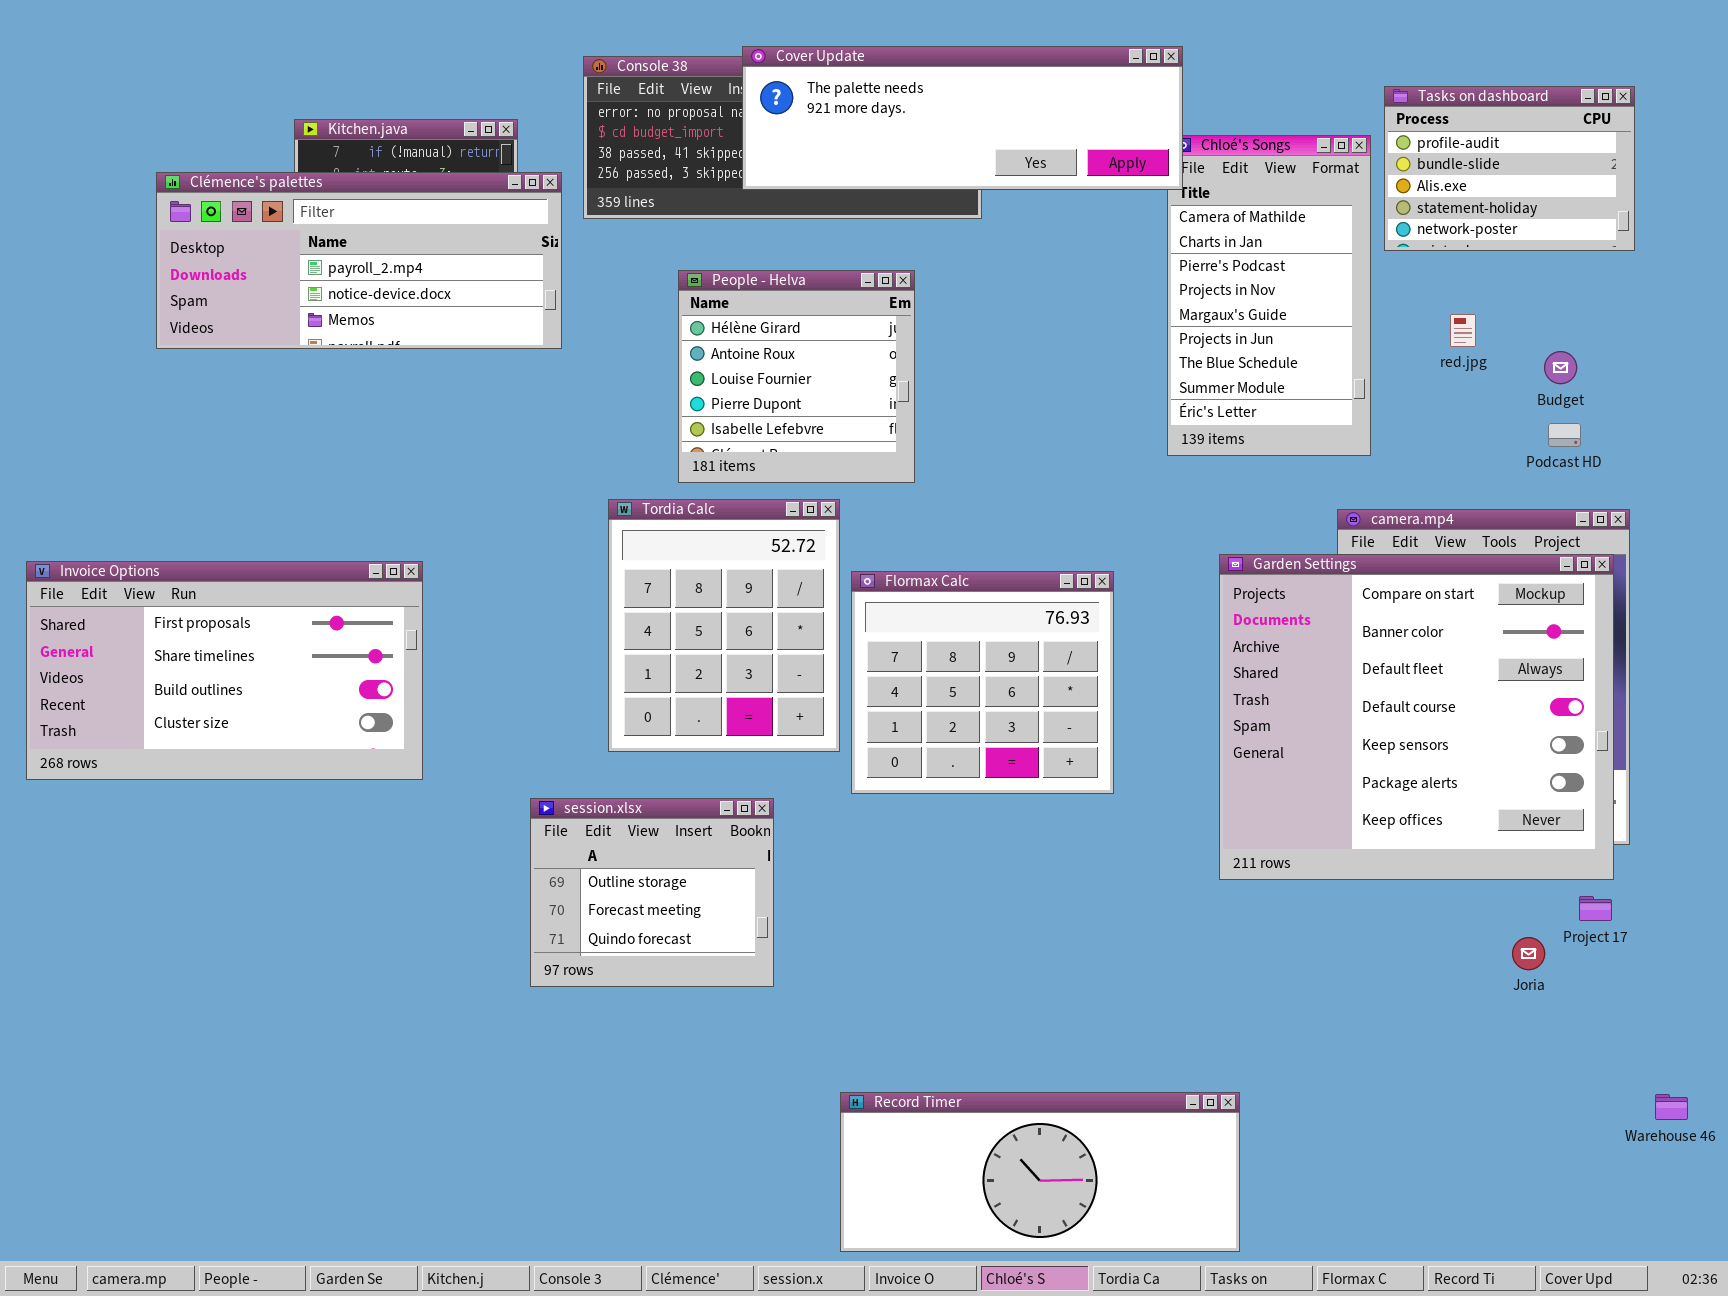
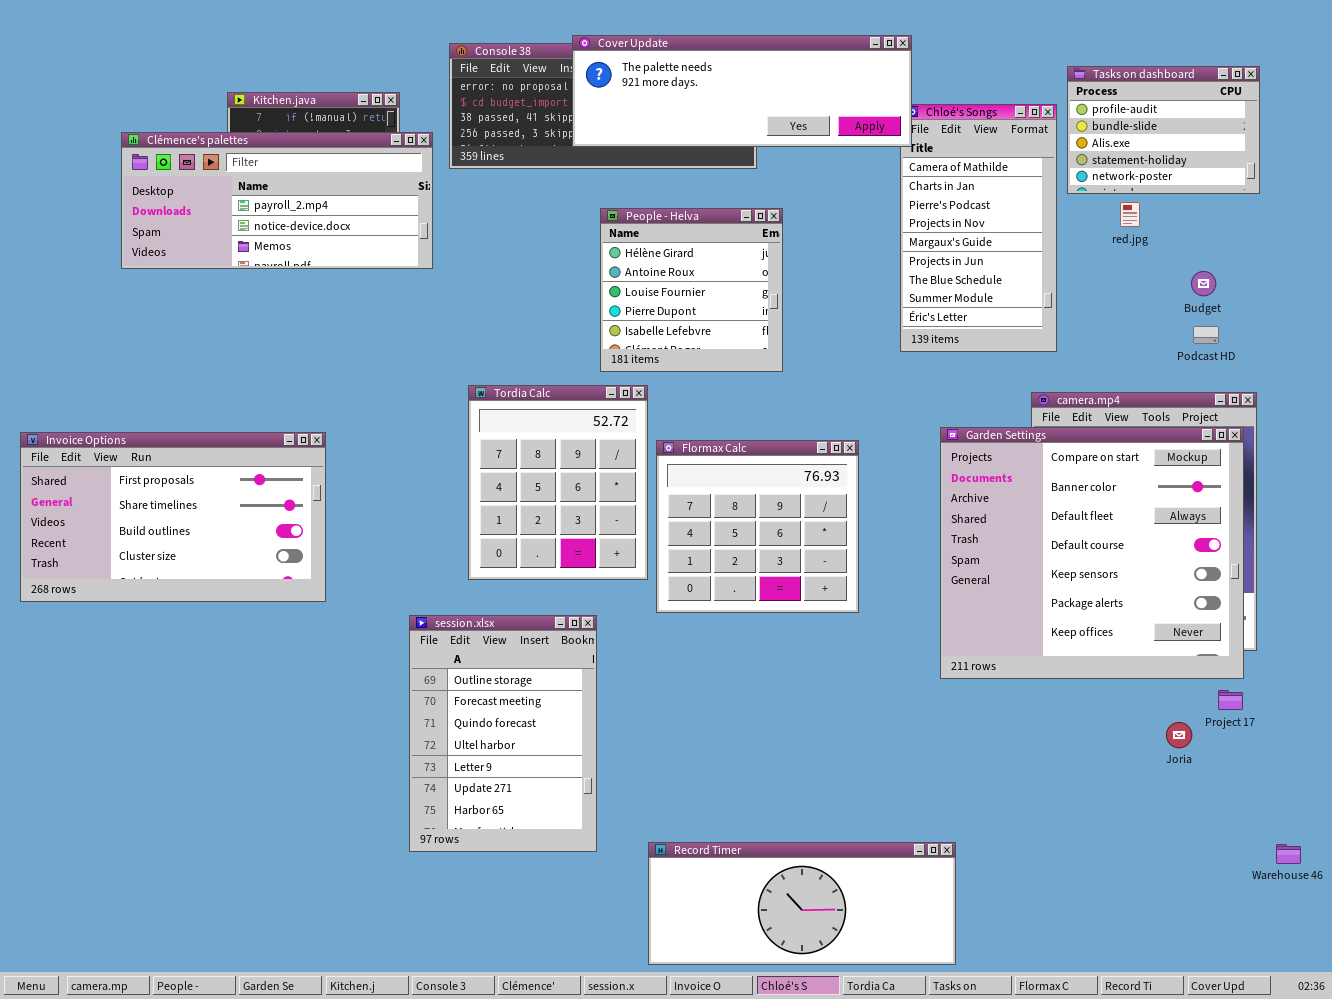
People - Helva: [678,270,915,483] -> [600,208,783,372], moved
red.jpg: [1450,314,1476,347] -> [1120,202,1140,227], moved
session.xlsx: [530,798,774,987] -> [409,615,597,852], resized

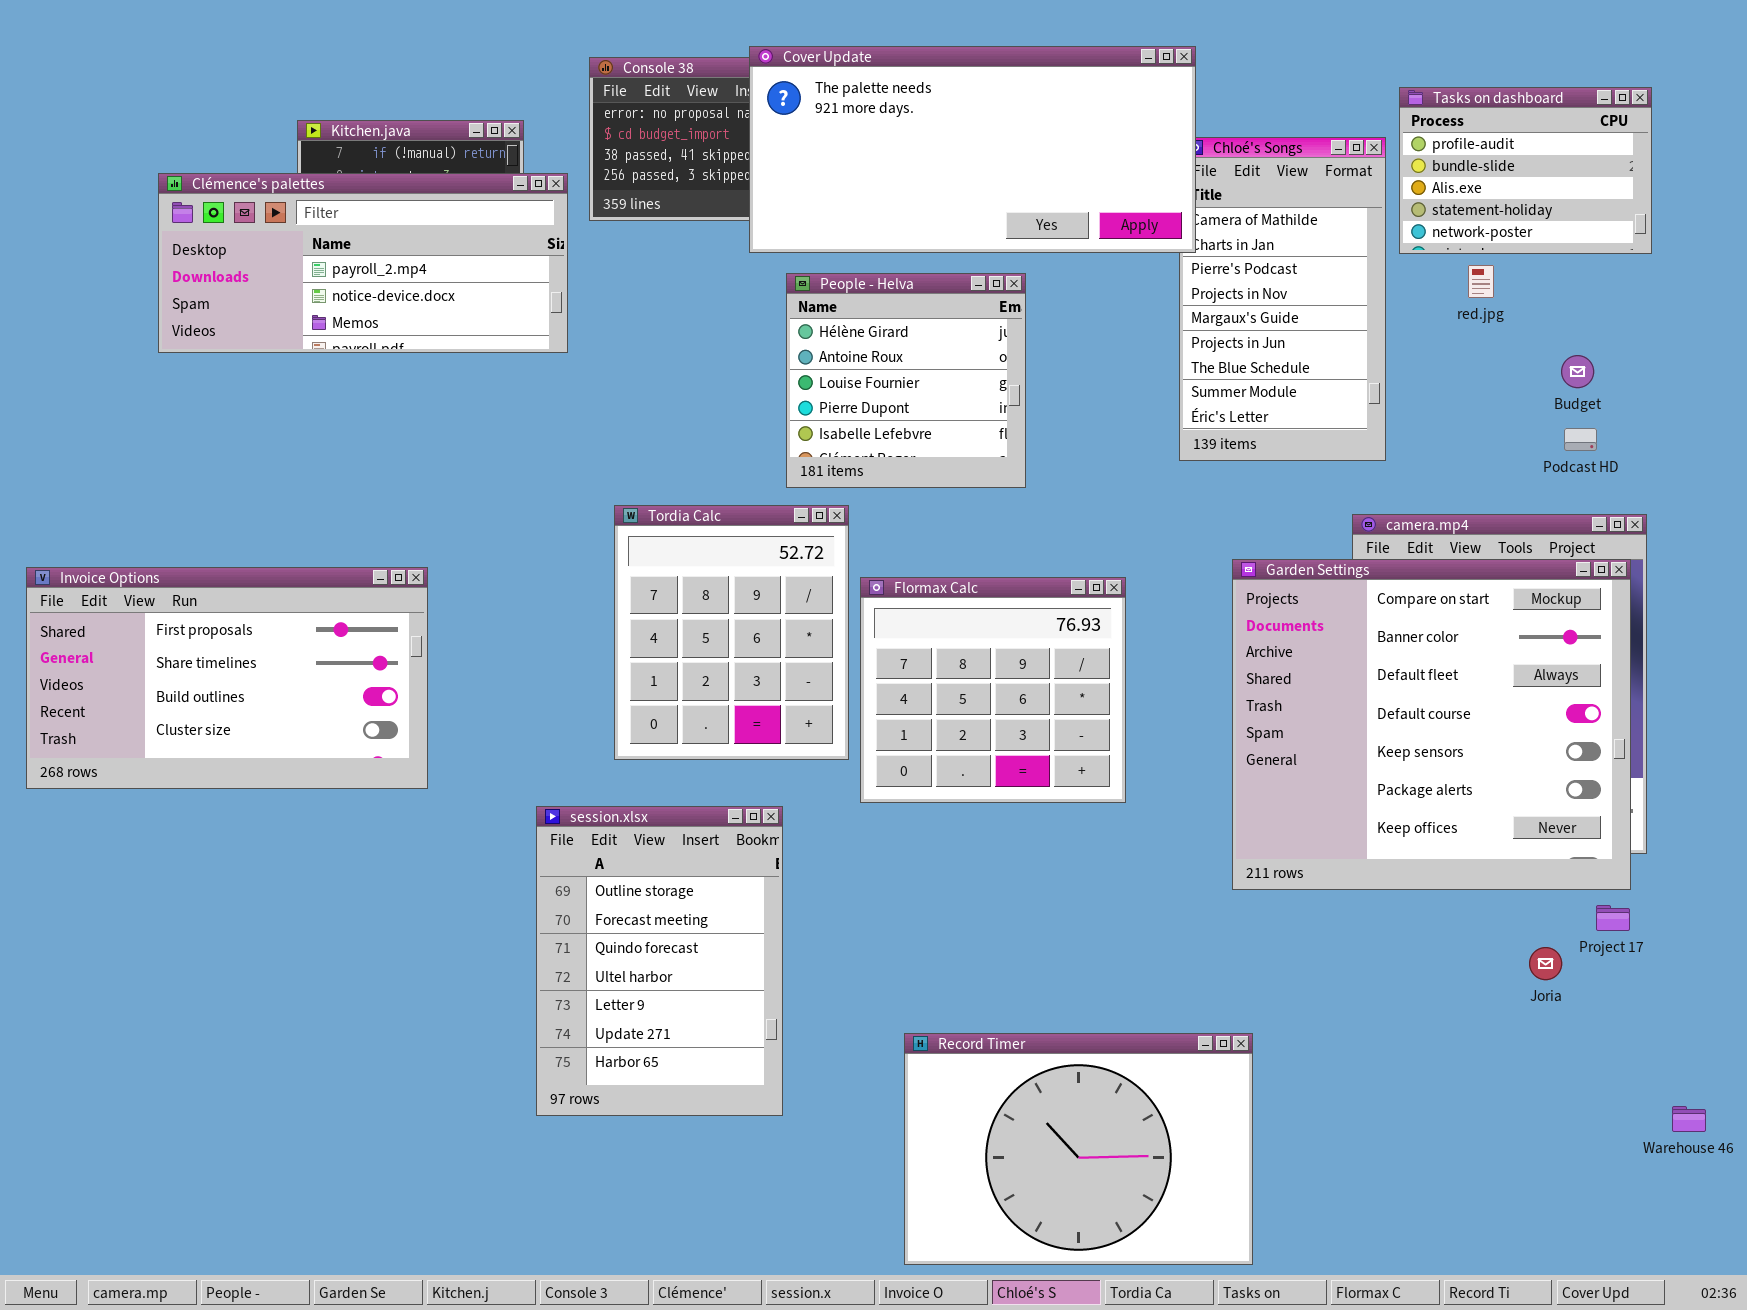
Cover Update: [572,35,912,147] -> [749,46,1196,253], resized
Record Timer: [648,842,956,965] -> [904,1033,1253,1265], resized

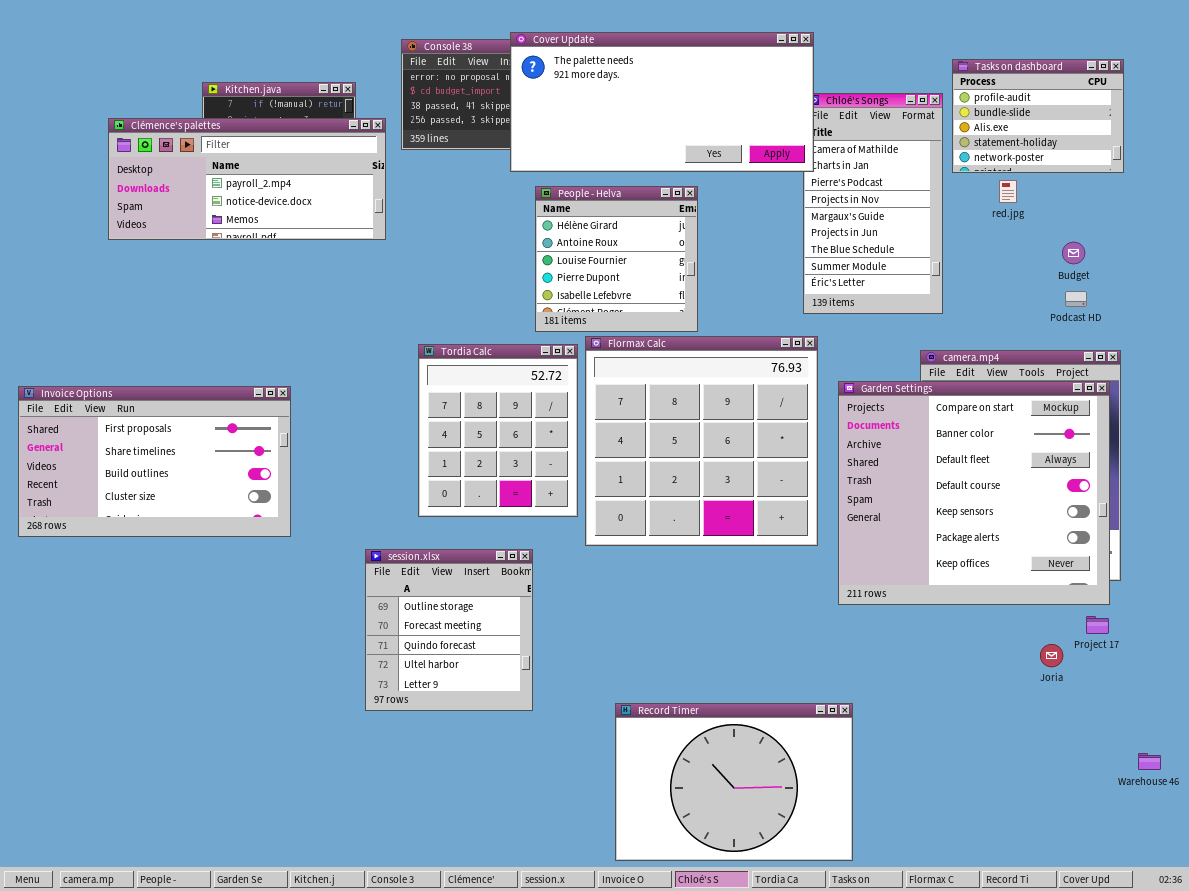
Flormax Calc: [860,577,1126,803] -> [585,336,818,546], resized
session.xlsx: [536,806,783,1116] -> [365,549,533,711], resized

